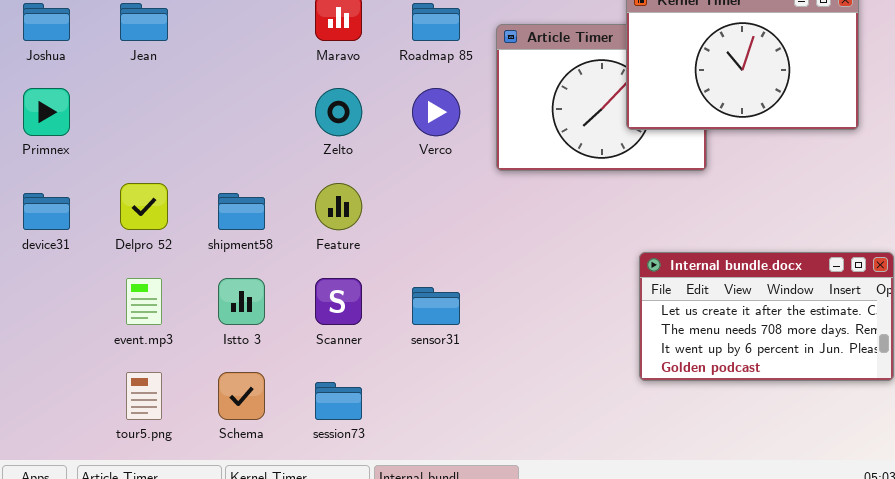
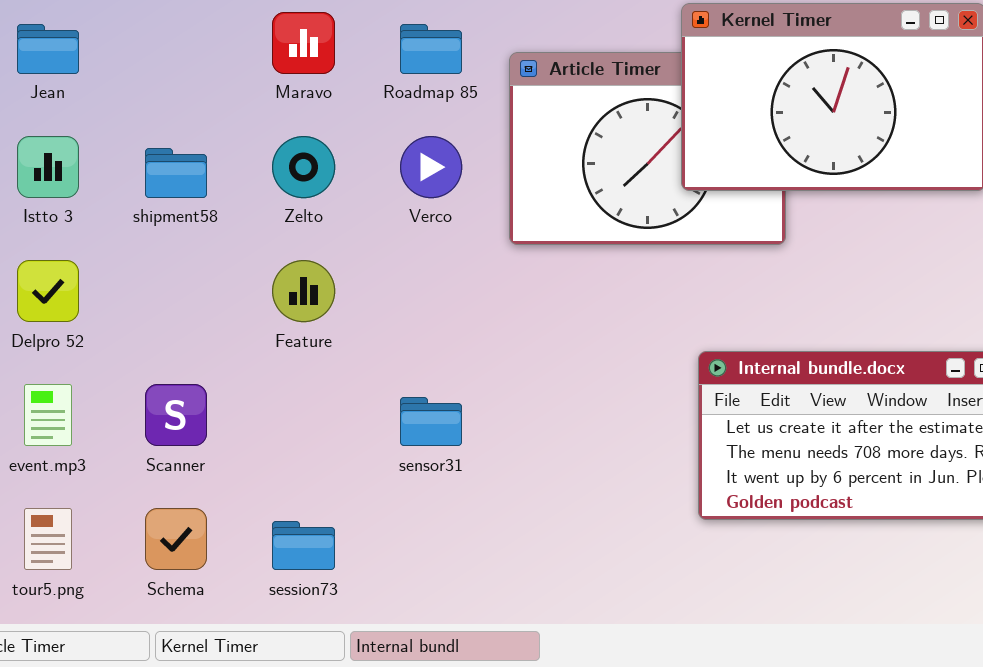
shipment58: [218,193,265,230] -> [145,148,207,198], moved
Istto 3: [218,278,265,325] -> [17,136,79,198], moved
Scanner: [315,278,362,325] -> [145,384,207,446], moved

